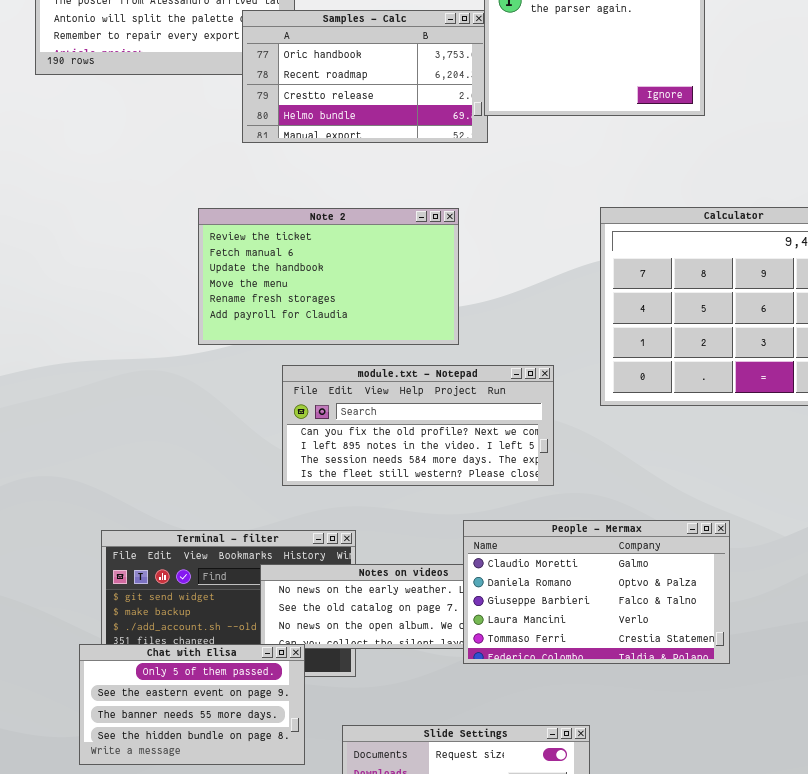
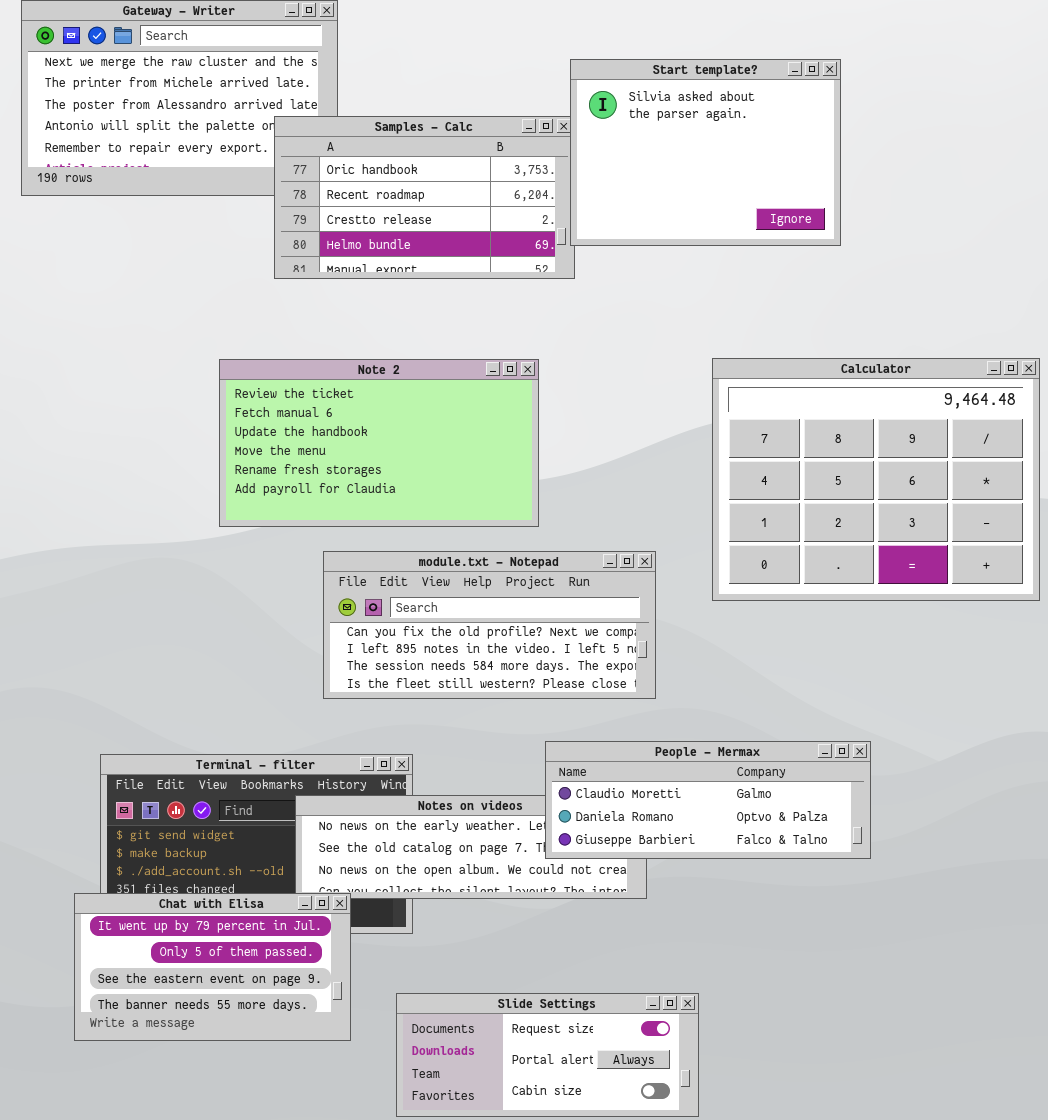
People - Mermax: [463,520,730,664] -> [545,741,871,859], resized
Chat with Elisa: [79,644,305,765] -> [74,893,351,1041], scrolled up 1 row

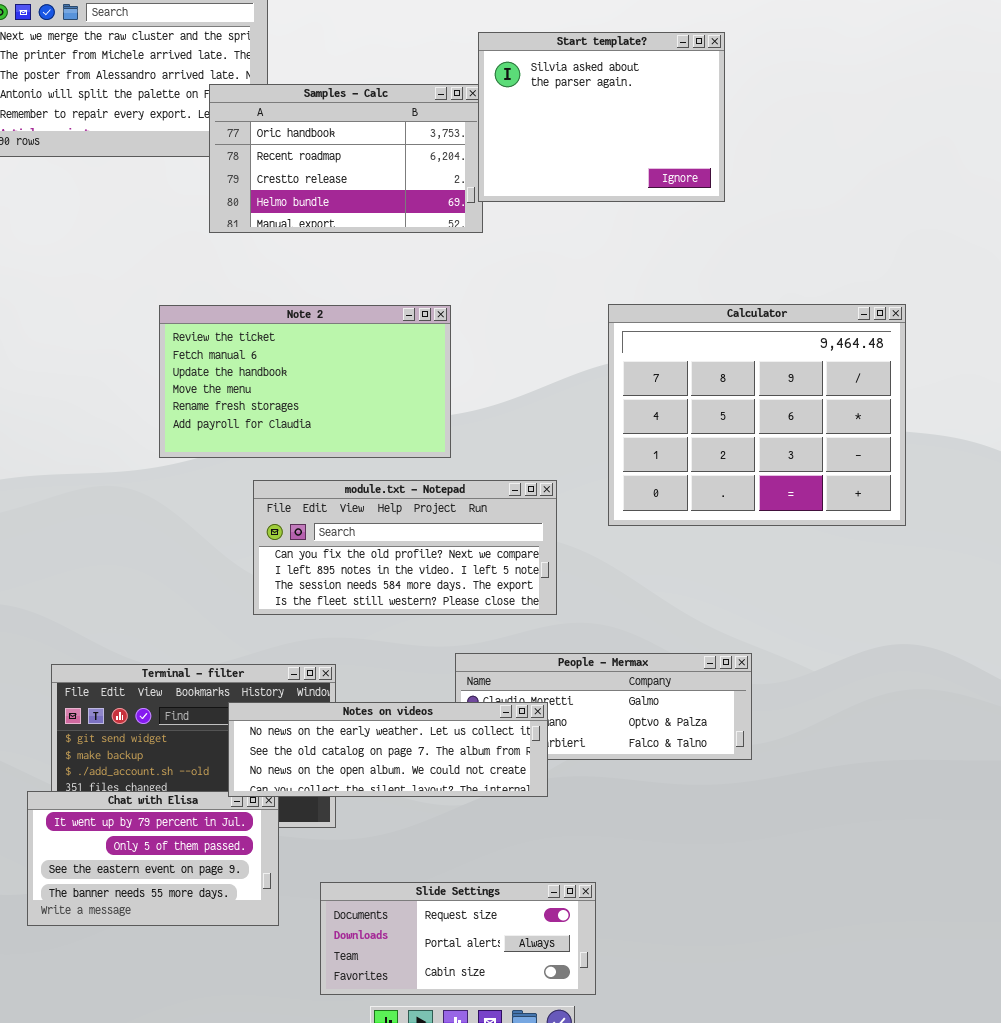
Notes on videos: [295,795,647,899] -> [228,702,548,797], raised

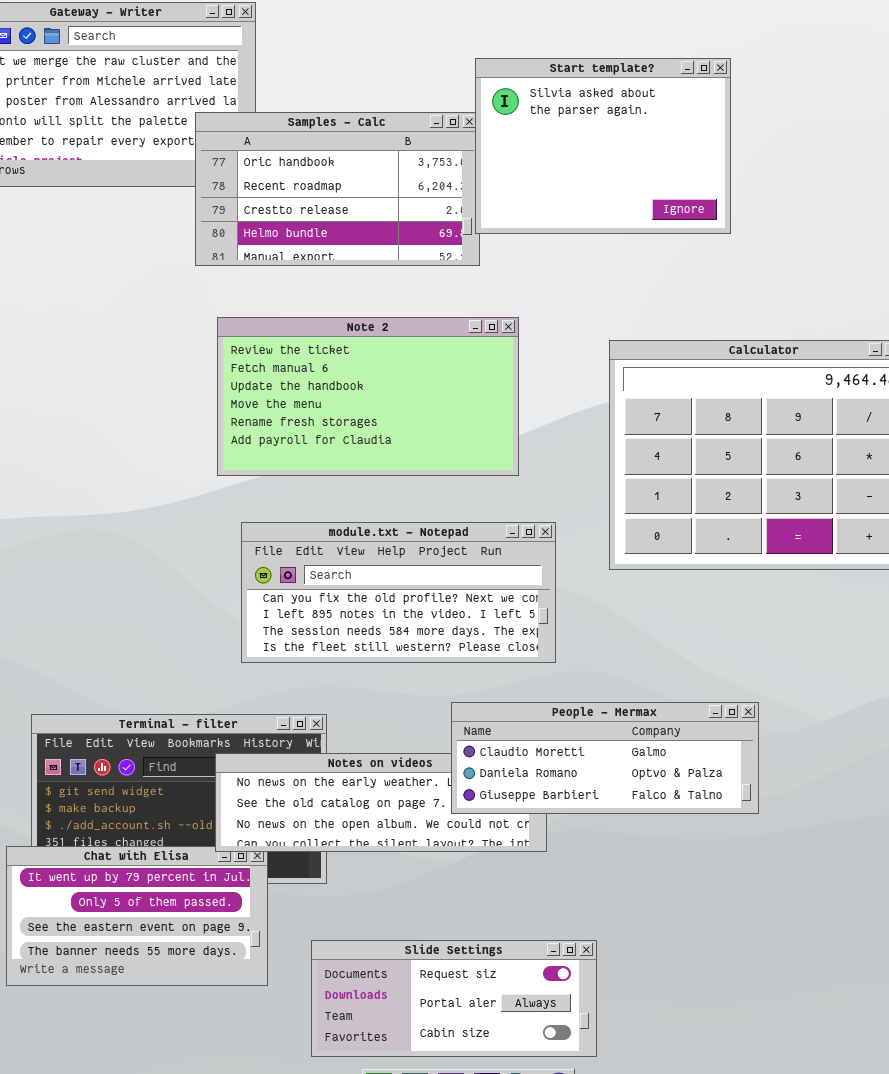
Note 2: [159,305,451,458] -> [217,317,519,476], moved
People - Mermax: [455,653,752,760] -> [451,702,759,814], raised

